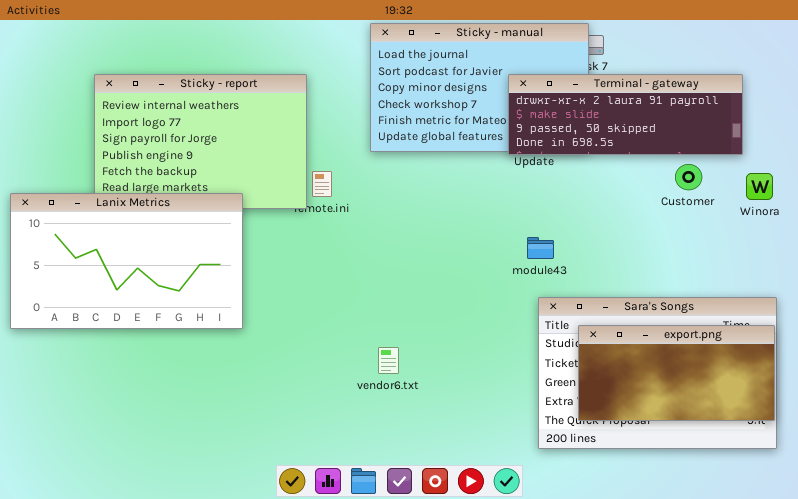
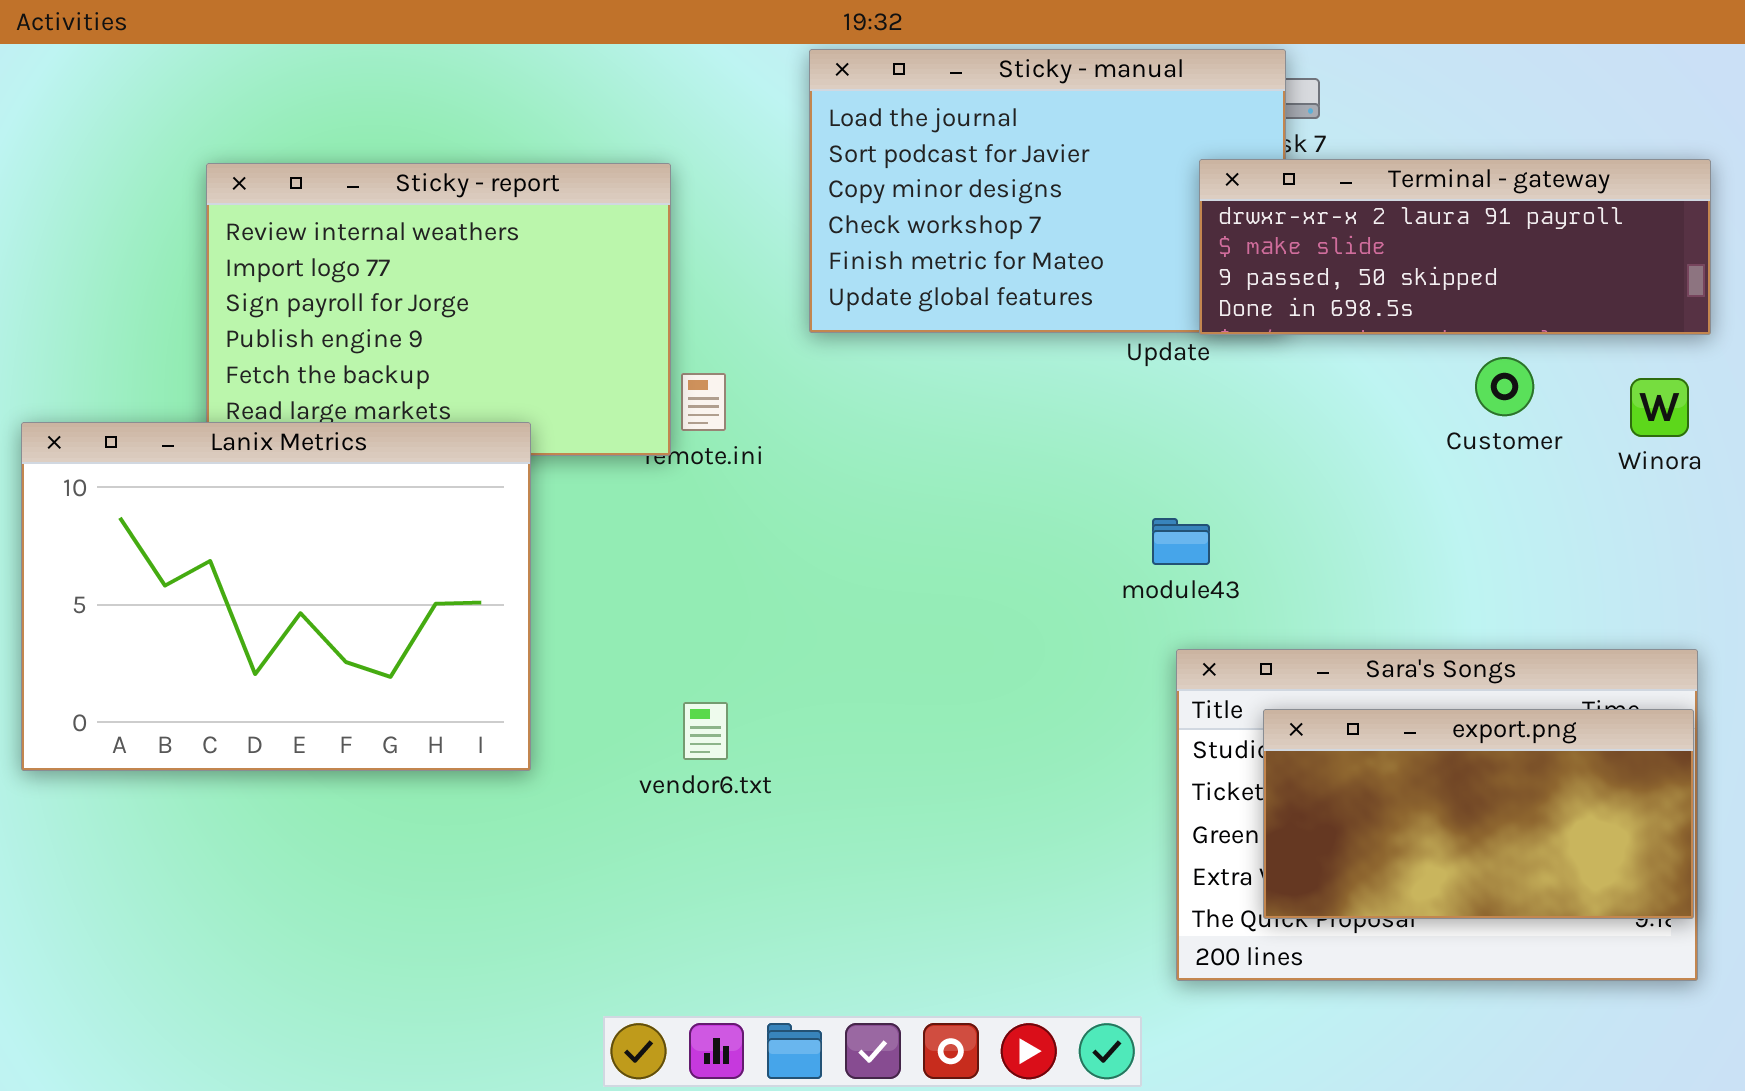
Terminal - gateway: [508,74,743,155] -> [1199,159,1711,335], moved
Lanix Metrics: [10,193,243,329] -> [21,422,531,771], resized
vendor6.txt: [378,347,399,374] -> [683,702,728,760], moved

